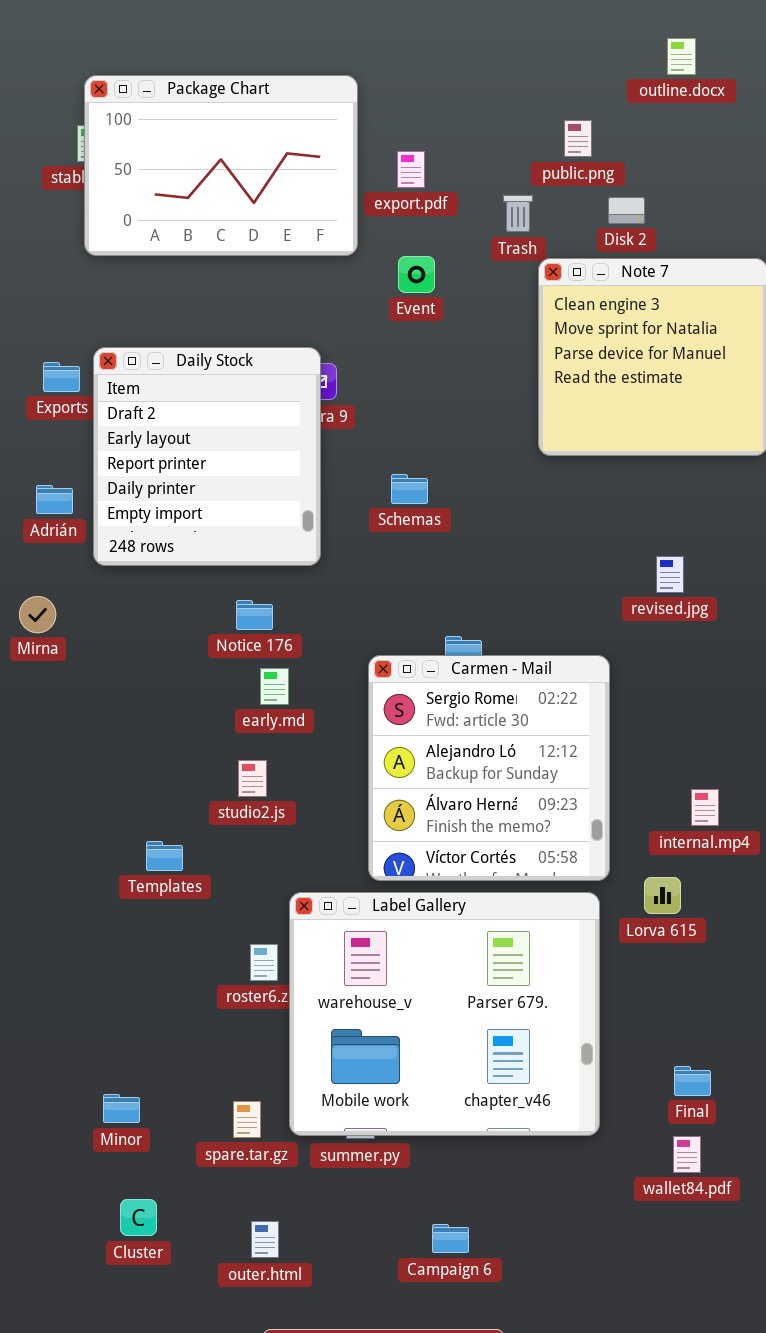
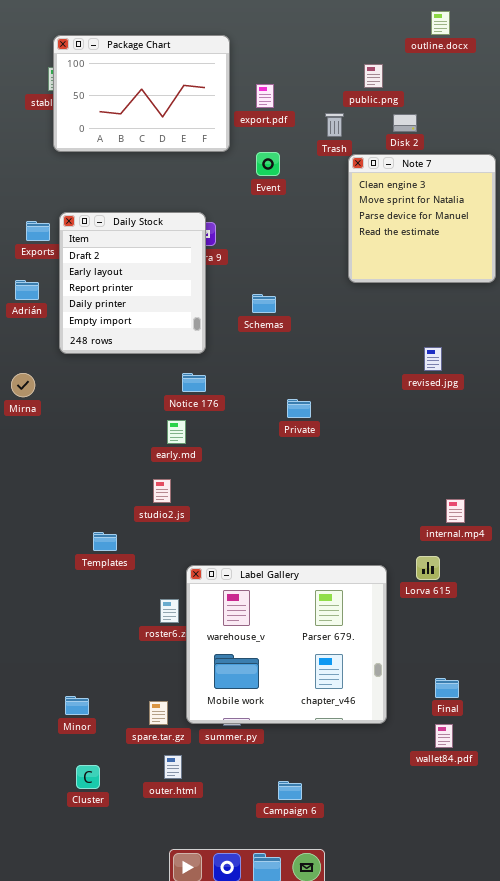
Adrián: [36,485,73,514] -> [15,280,39,300], moved
Notice 176: [236,600,273,630] -> [182,373,206,392], moved
Carmen - Mail: [368,655,610,881] -> none, closed
outer.html: [251,1221,279,1258] -> [164,755,182,779], moved

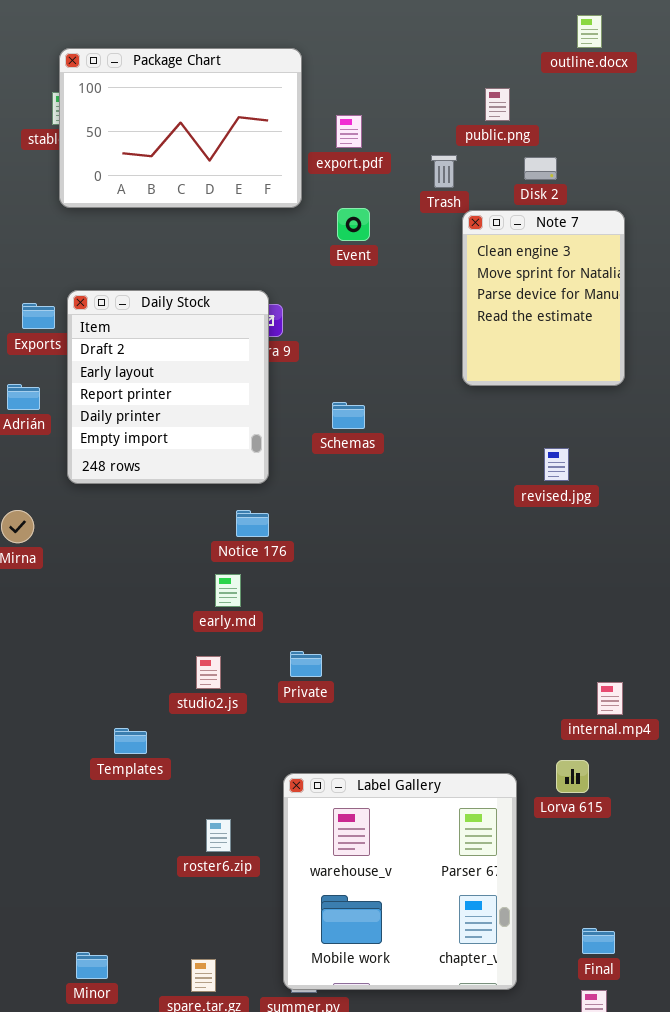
Note 7: [348,154,496,283] -> [462,210,625,386], resized
revised.jpg: [424,347,442,371] -> [544,448,569,481], moved
Private: [287,399,311,418] -> [290,651,322,677], moved
Label Gallery: [186,565,387,724] -> [283,773,517,990], resized

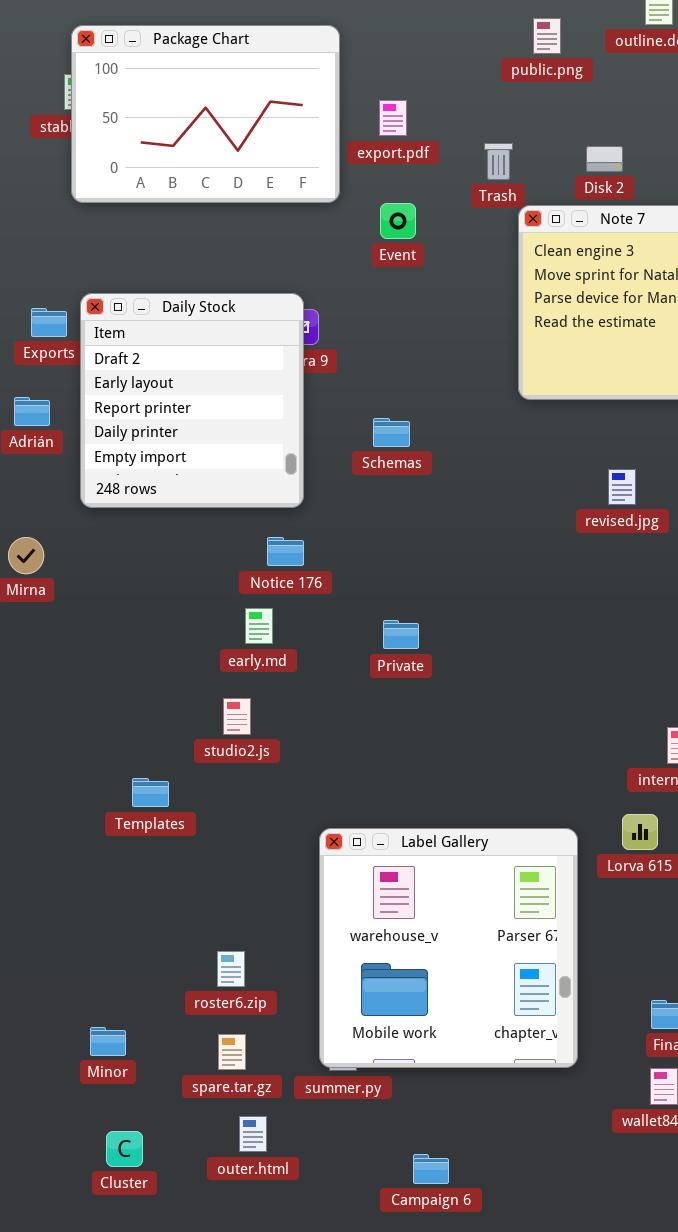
public.png: [485,88,510,121] -> [533,18,561,54], moved
Private: [290,651,322,677] -> [383,620,419,649], moved
roster6.zip: [206,819,231,852] -> [217,951,245,987], moved

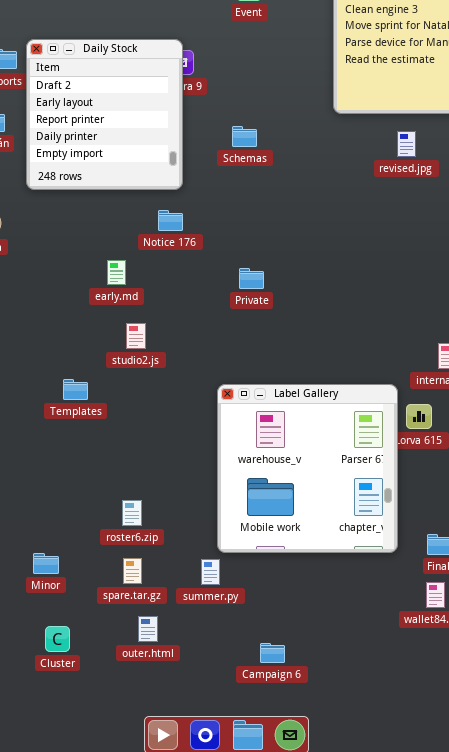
revised.jpg: [608,469,636,505] -> [397,131,416,157], moved
early.md: [245,608,273,644] -> [107,260,126,285], moved
Label Gallery: [319,828,578,1068] -> [217,384,398,553], moved

